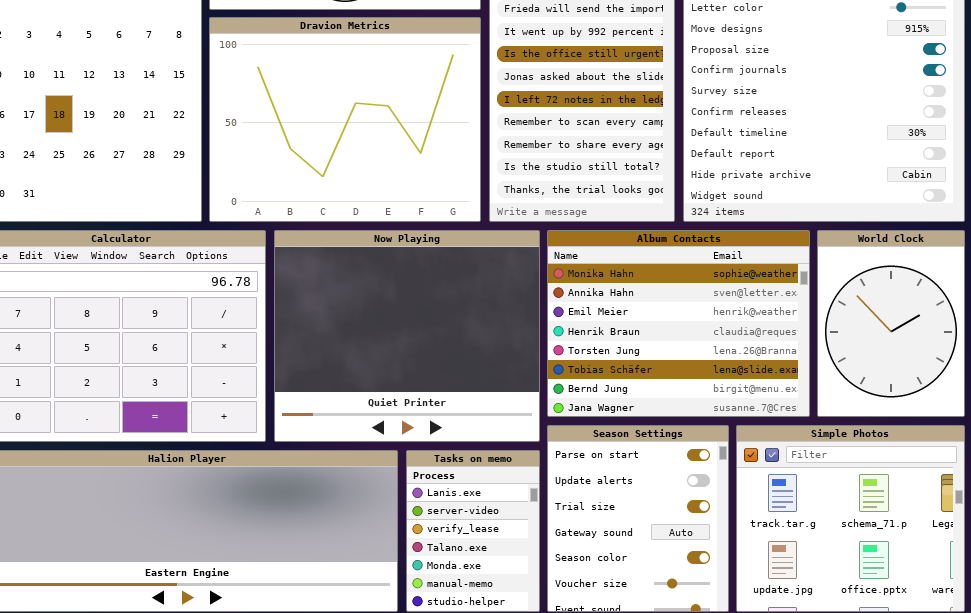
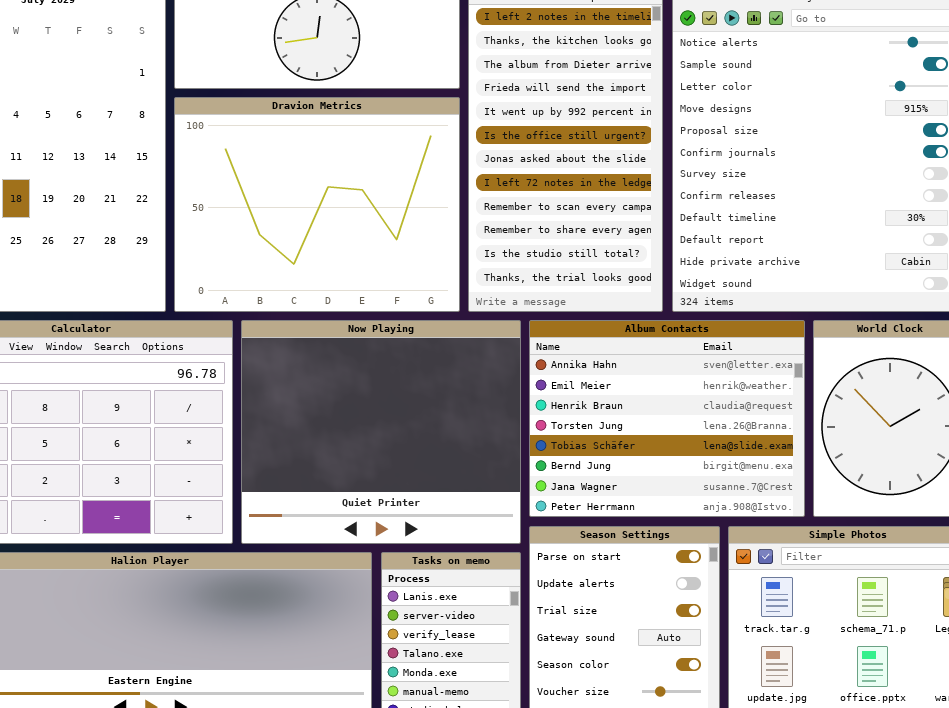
Album Contacts: [547,230,810,417] -> [529,320,805,517], scrolled down 1 row

